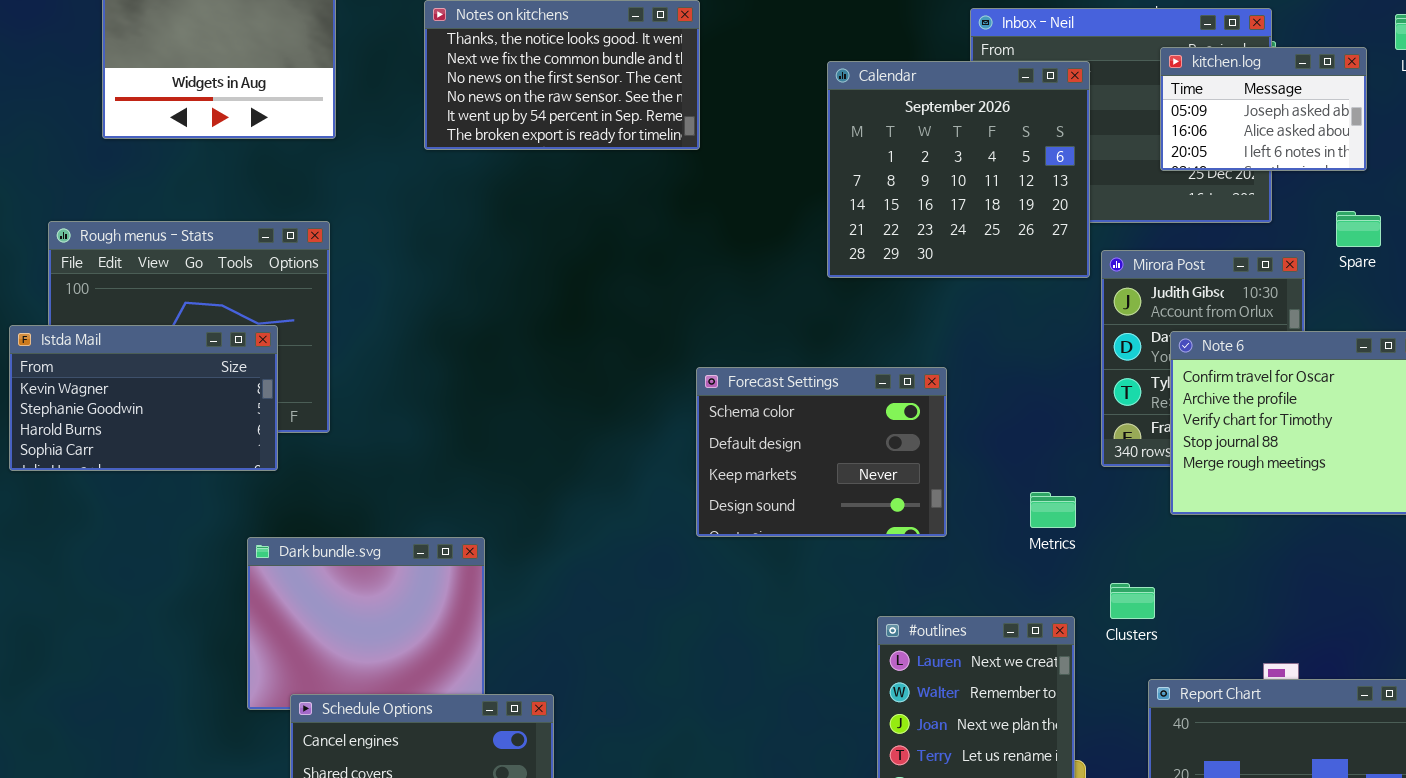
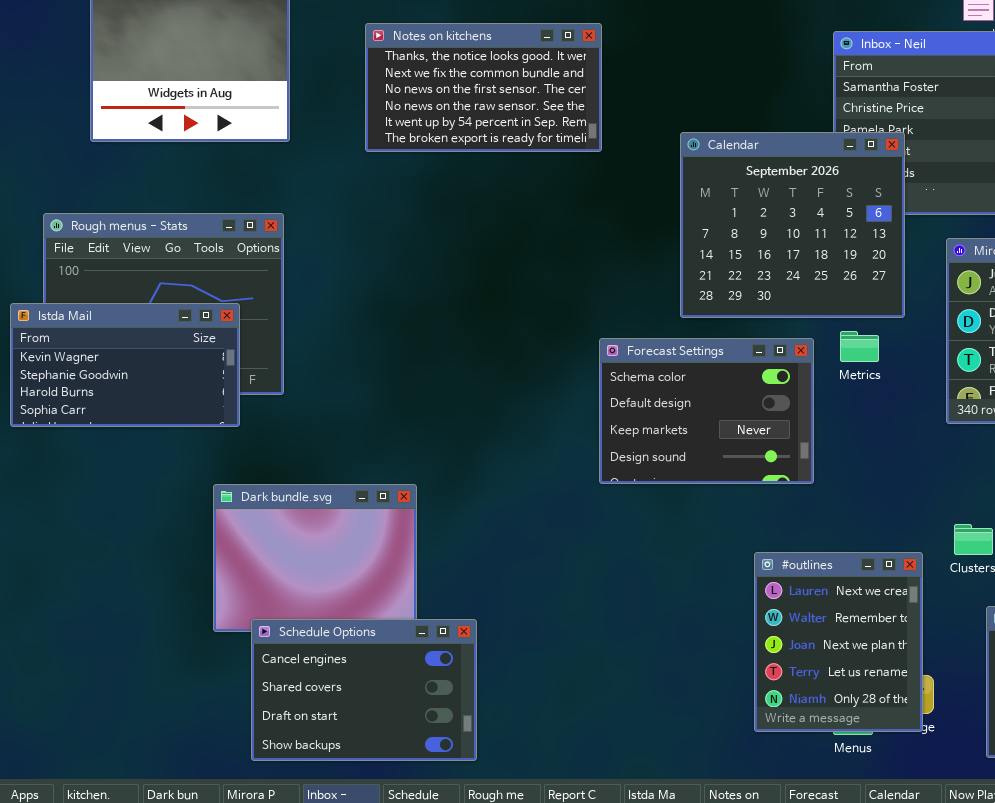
Calendar: [827,61,1090,278] -> [680,132,905,318], moved
Metrics: [1030,492,1076,528] -> [840,331,879,362], moved

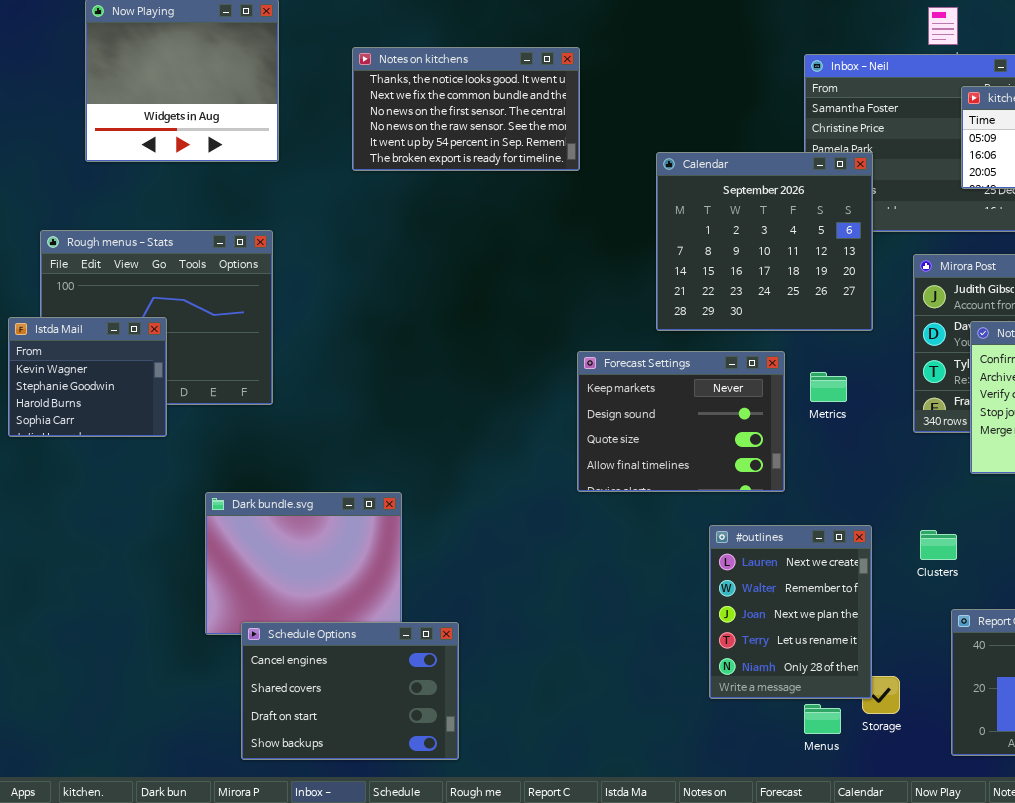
Istda Mail: [10,303,240,427] -> [8,317,167,437], resized
Metrics: [840,331,879,362] -> [810,372,847,402], moved
Forecast Settings: [599,338,814,484] -> [577,351,785,492], scrolled down 2 rows
#outlines: [754,552,923,732] -> [709,525,872,699], moved

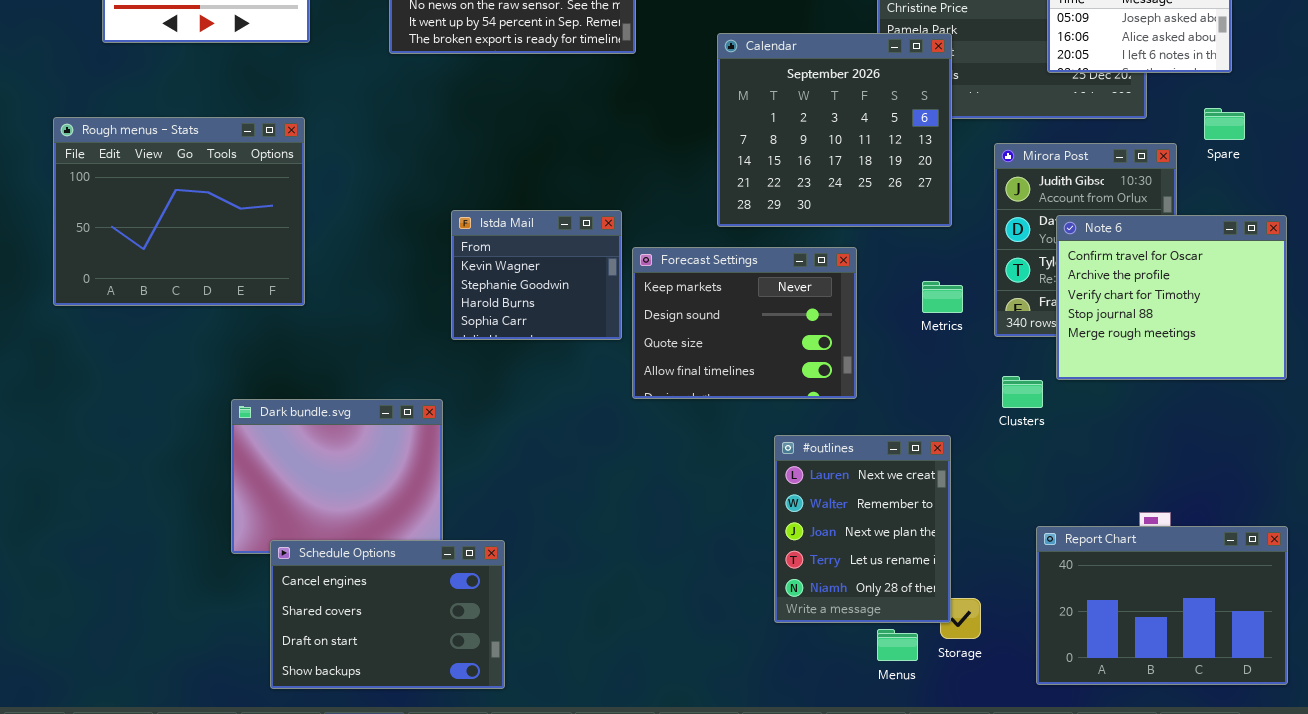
Istda Mail: [8,317,167,437] -> [451,210,622,340], moved
Metrics: [810,372,847,402] -> [922,281,963,313], moved
Clusters: [920,530,957,560] -> [1002,376,1043,408], moved

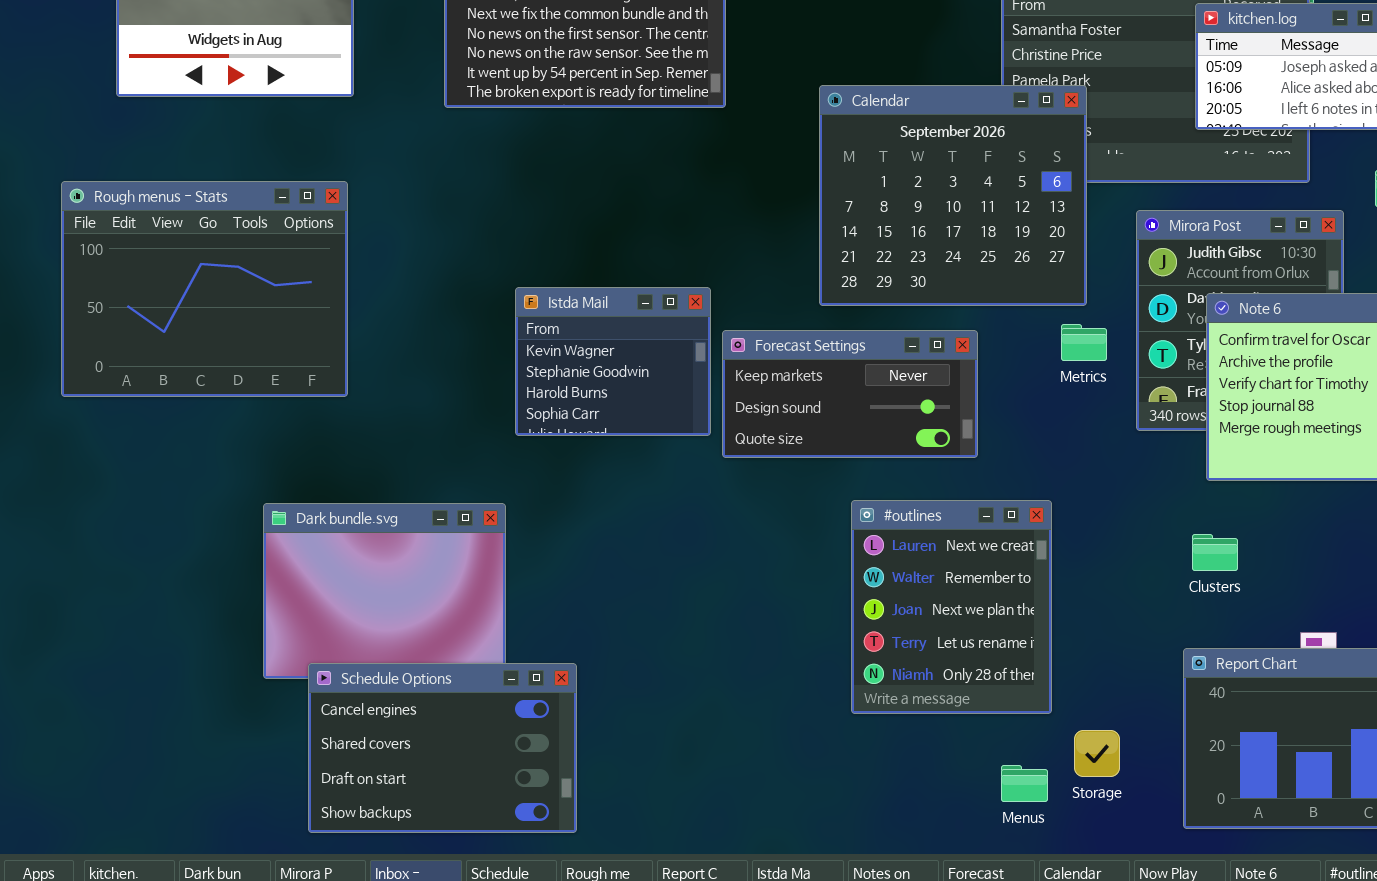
Forecast Settings: [632,247,857,399] -> [722,330,978,458], resized
Metrics: [922,281,963,313] -> [1061,324,1107,361], moved
Clusters: [1002,376,1043,408] -> [1192,534,1238,571], moved
#outlines: [774,435,951,623] -> [851,500,1052,714], moved

